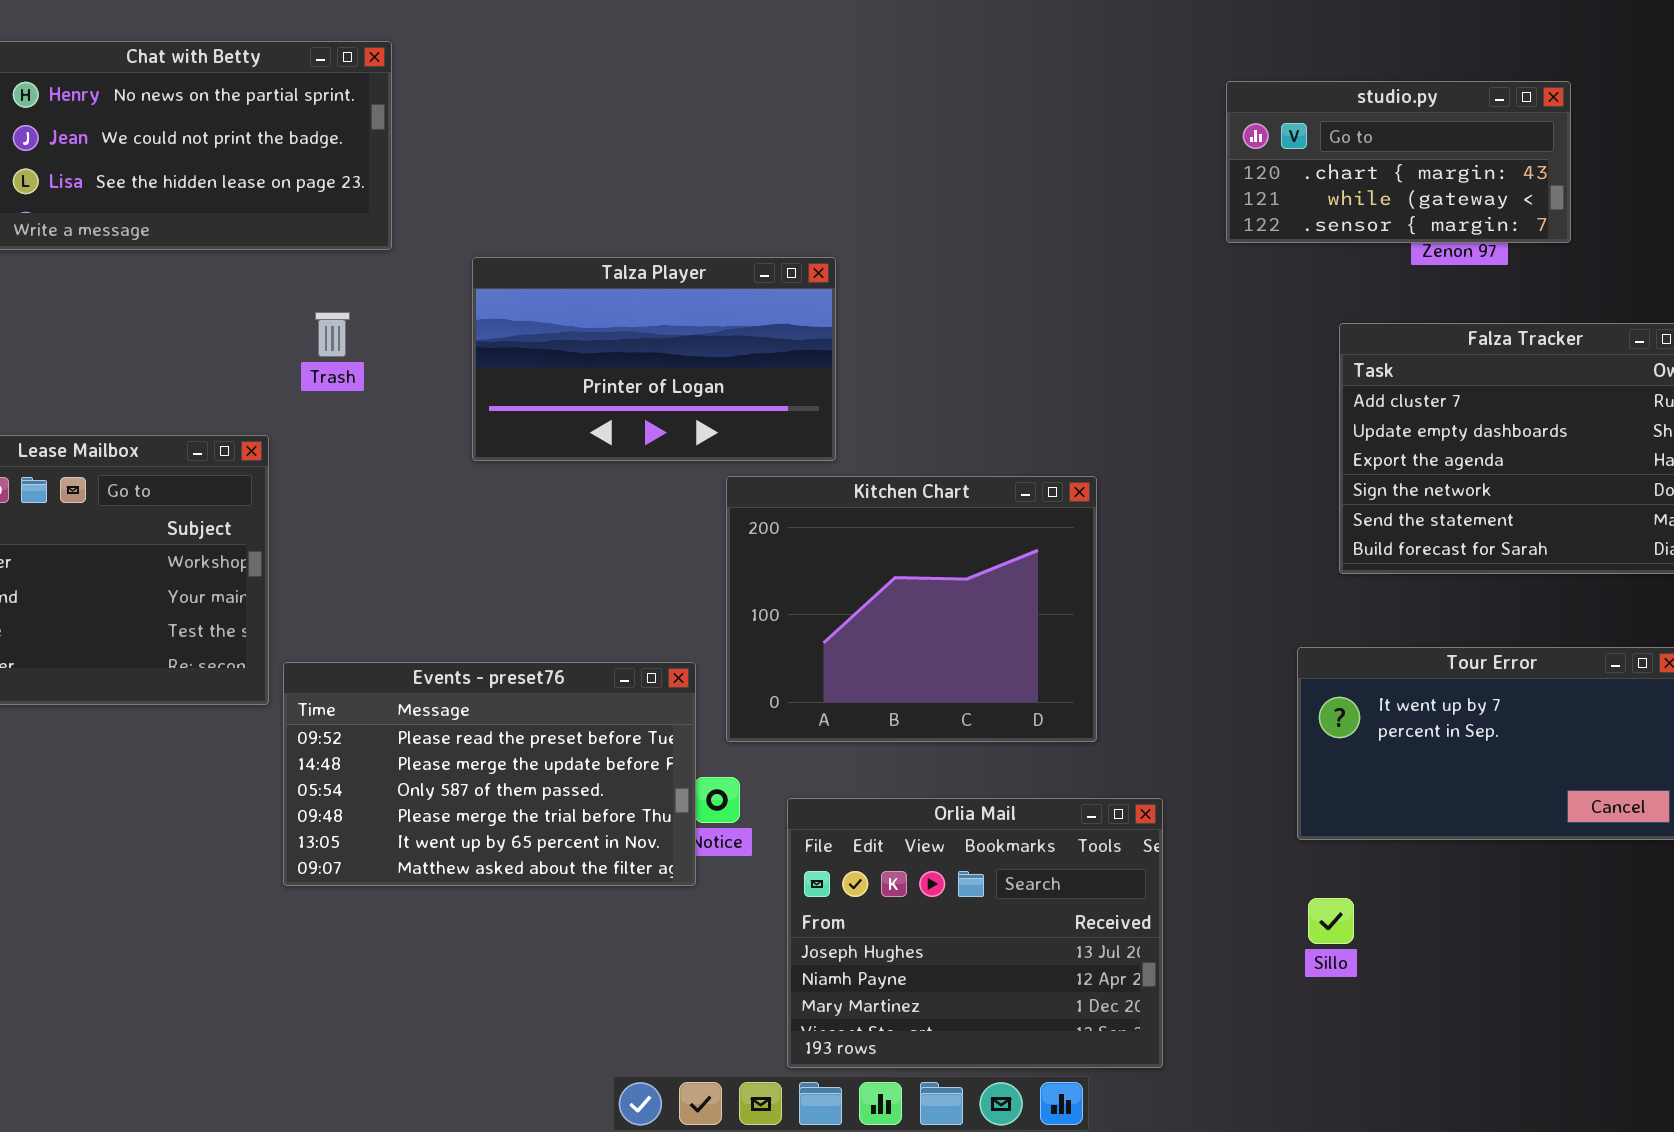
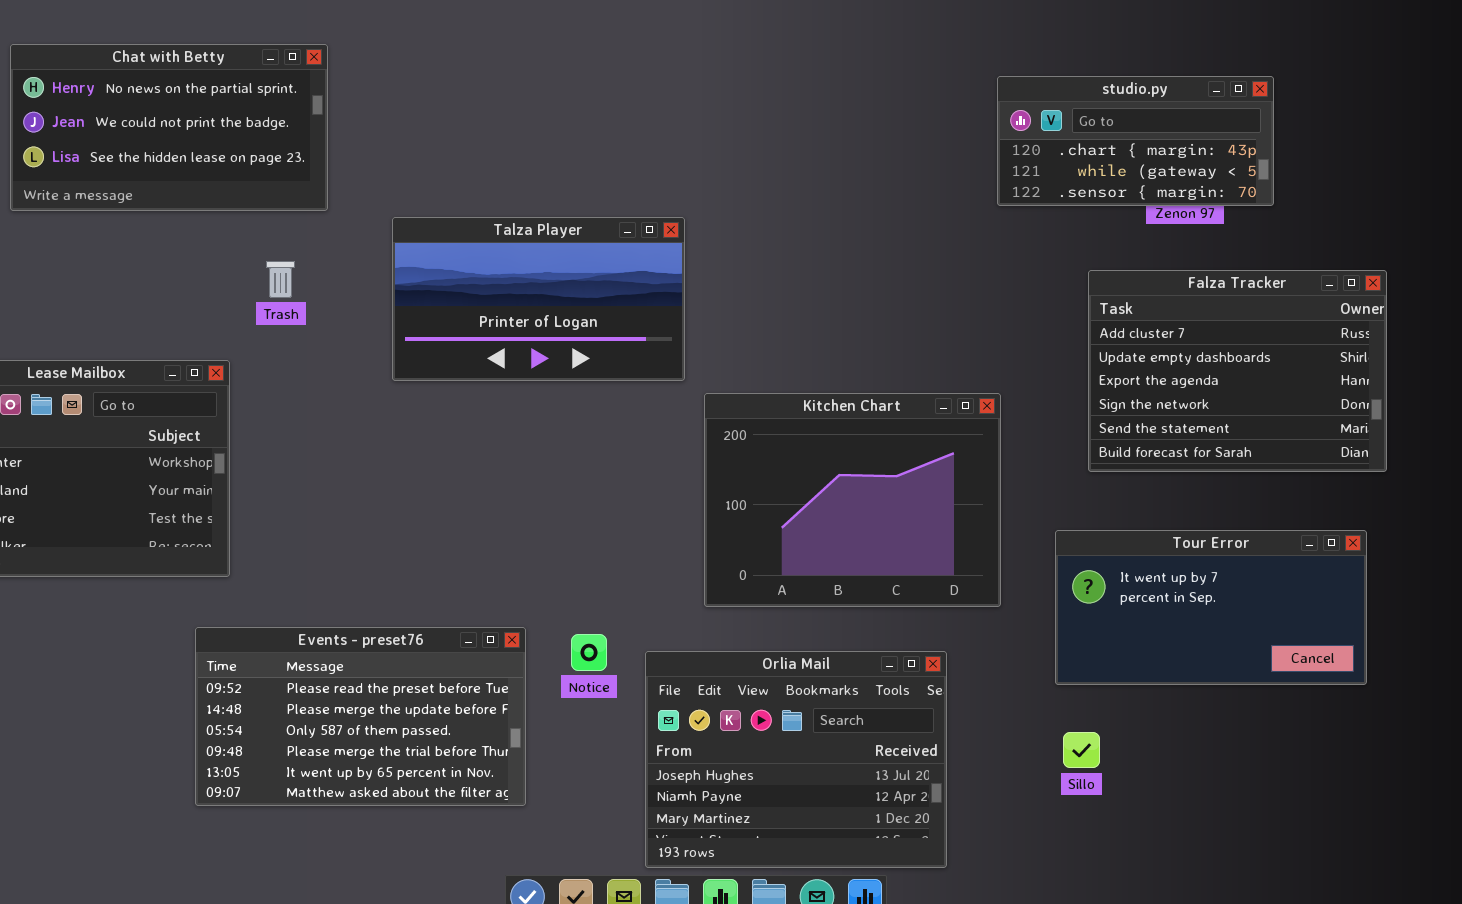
Kitchen Chart: [726,476,1097,742] -> [704,393,1001,607], moved
Events - preset76: [283,662,696,886] -> [195,627,526,806], moved

